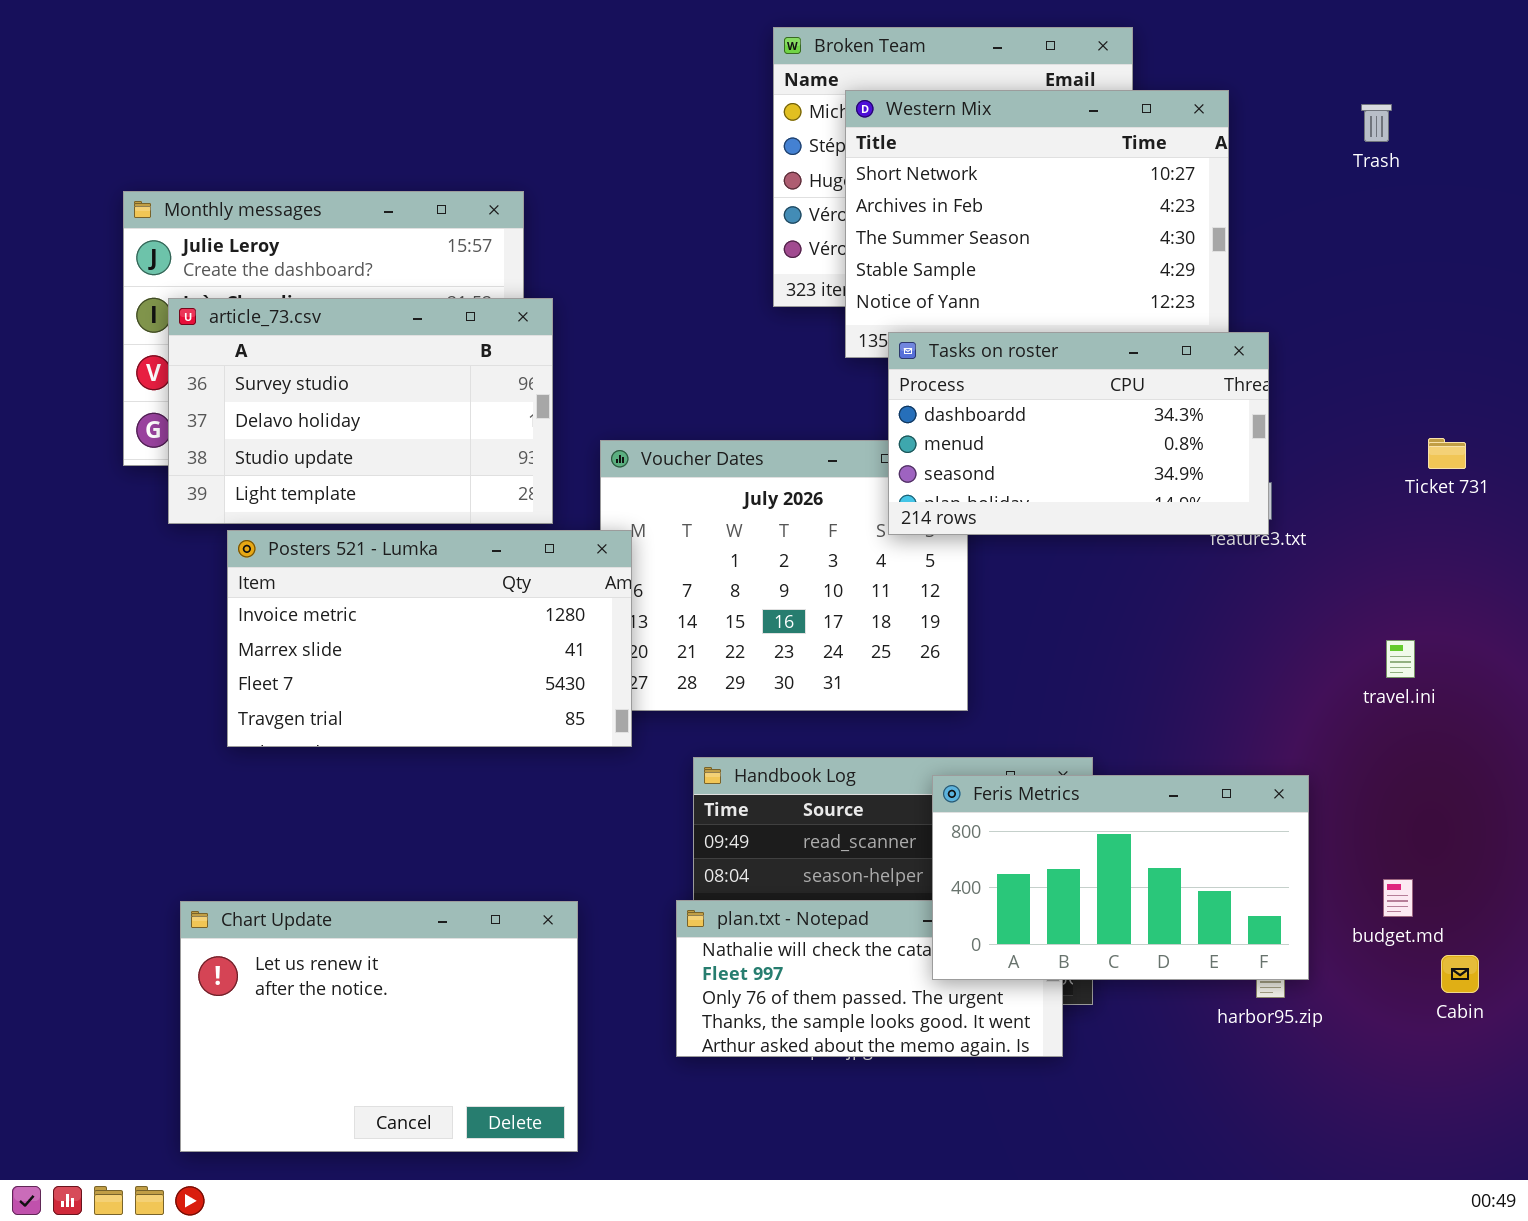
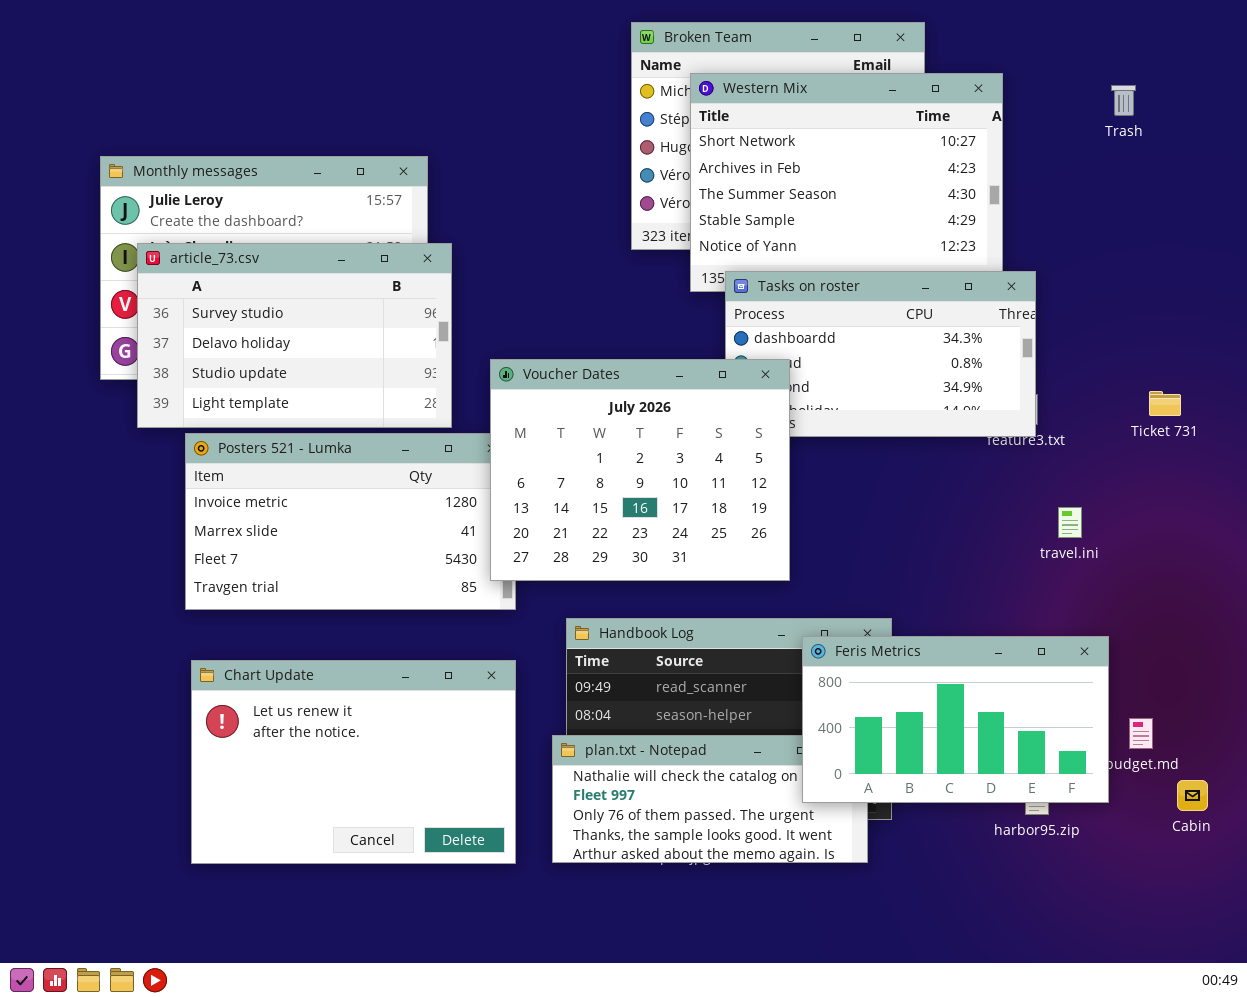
Ticket 731: [1428,438,1466,469] -> [1149,391,1181,416], moved
Voucher Dates: [600,440,968,711] -> [490,359,790,581], raised
travel.ini: [1386,640,1415,678] -> [1058,507,1082,538], moved
Feris Metrics: [932,775,1309,980] -> [802,636,1109,803], moved
Chart Update: [180,901,578,1152] -> [191,660,516,864], moved

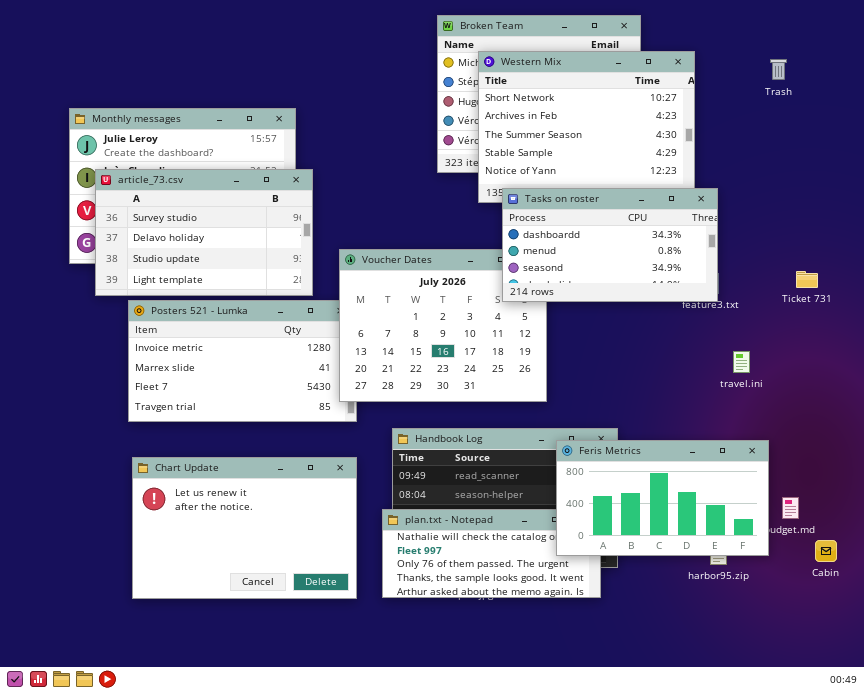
Tasks on roster: [725,271,1036,437] -> [502,188,718,302], raised

